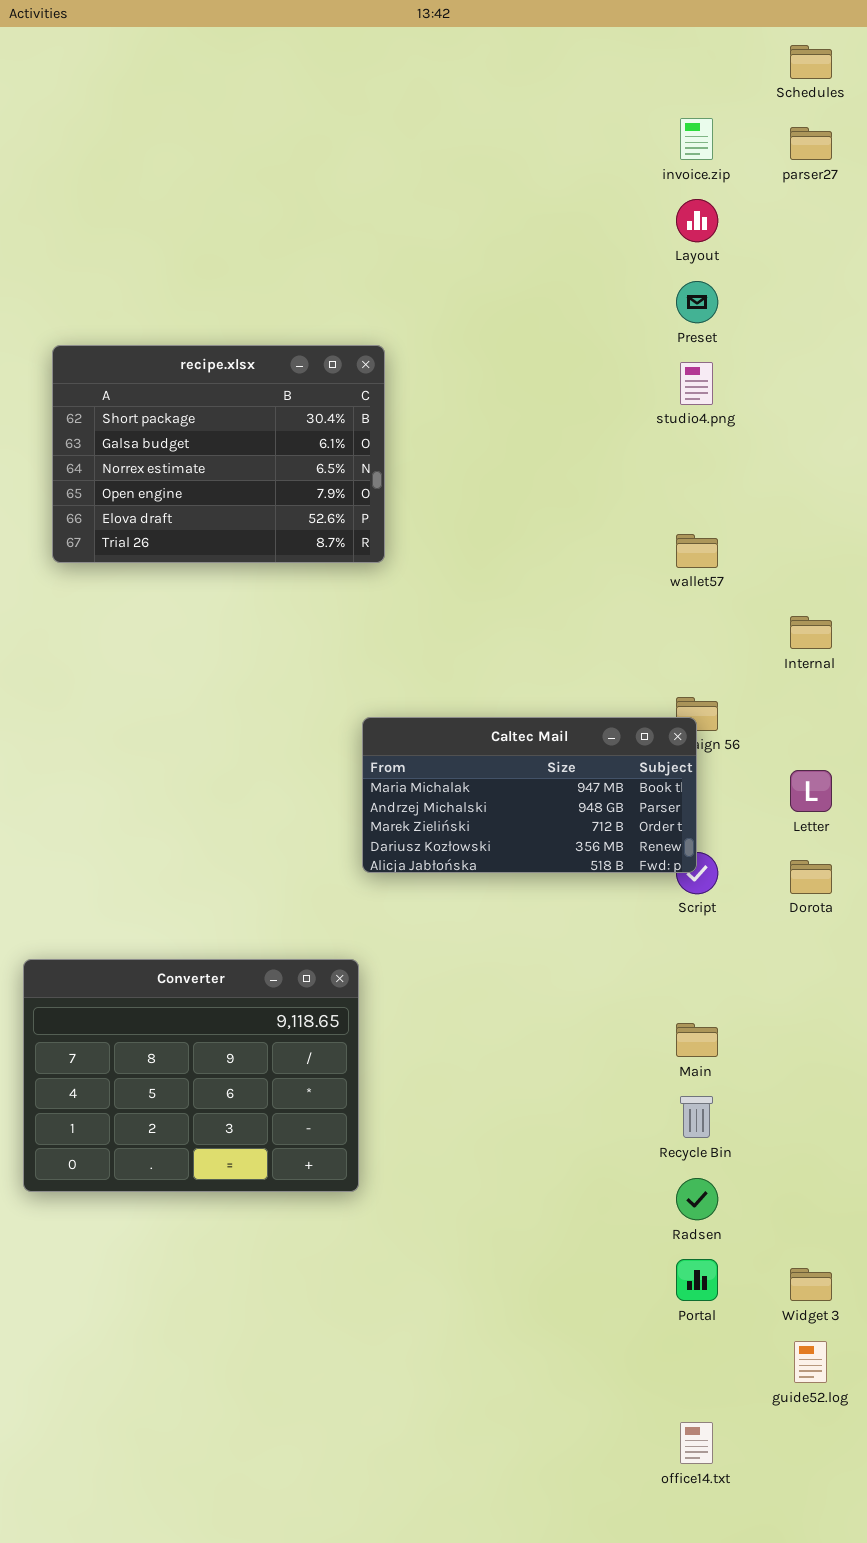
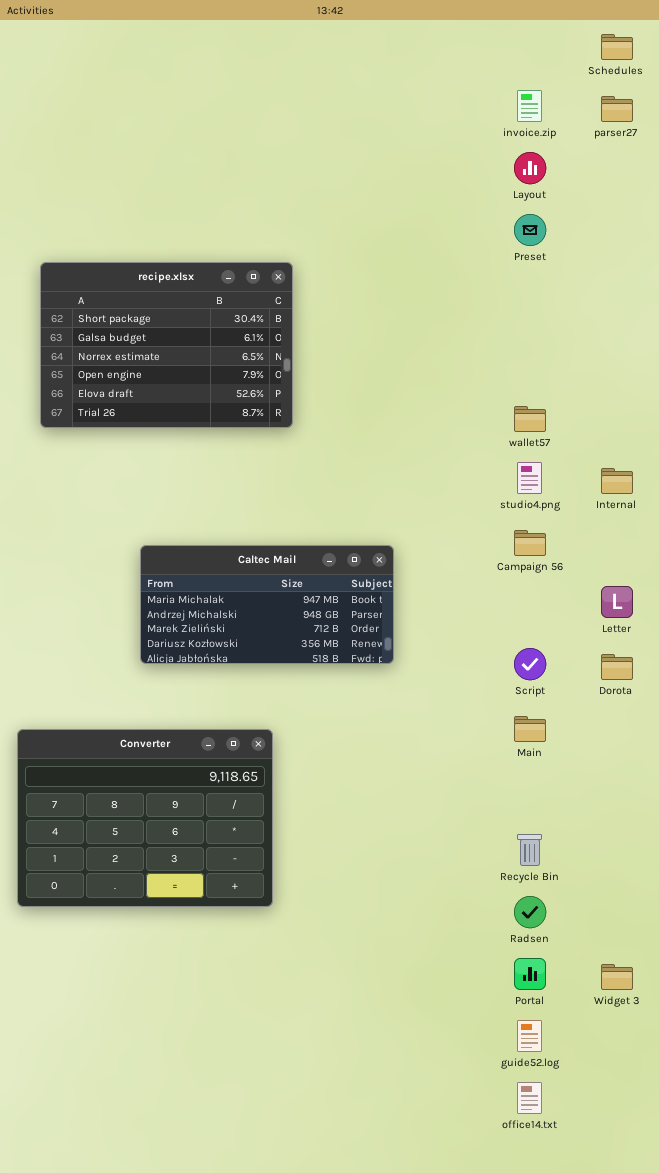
studio4.png: [680,362,713,405] -> [517,462,542,494], moved
Caltec Mail: [362,717,697,873] -> [140,545,394,664], moved
Main: [676,1023,718,1057] -> [514,716,546,742], moved
guide52.log: [794,1341,827,1383] -> [517,1020,542,1052], moved

